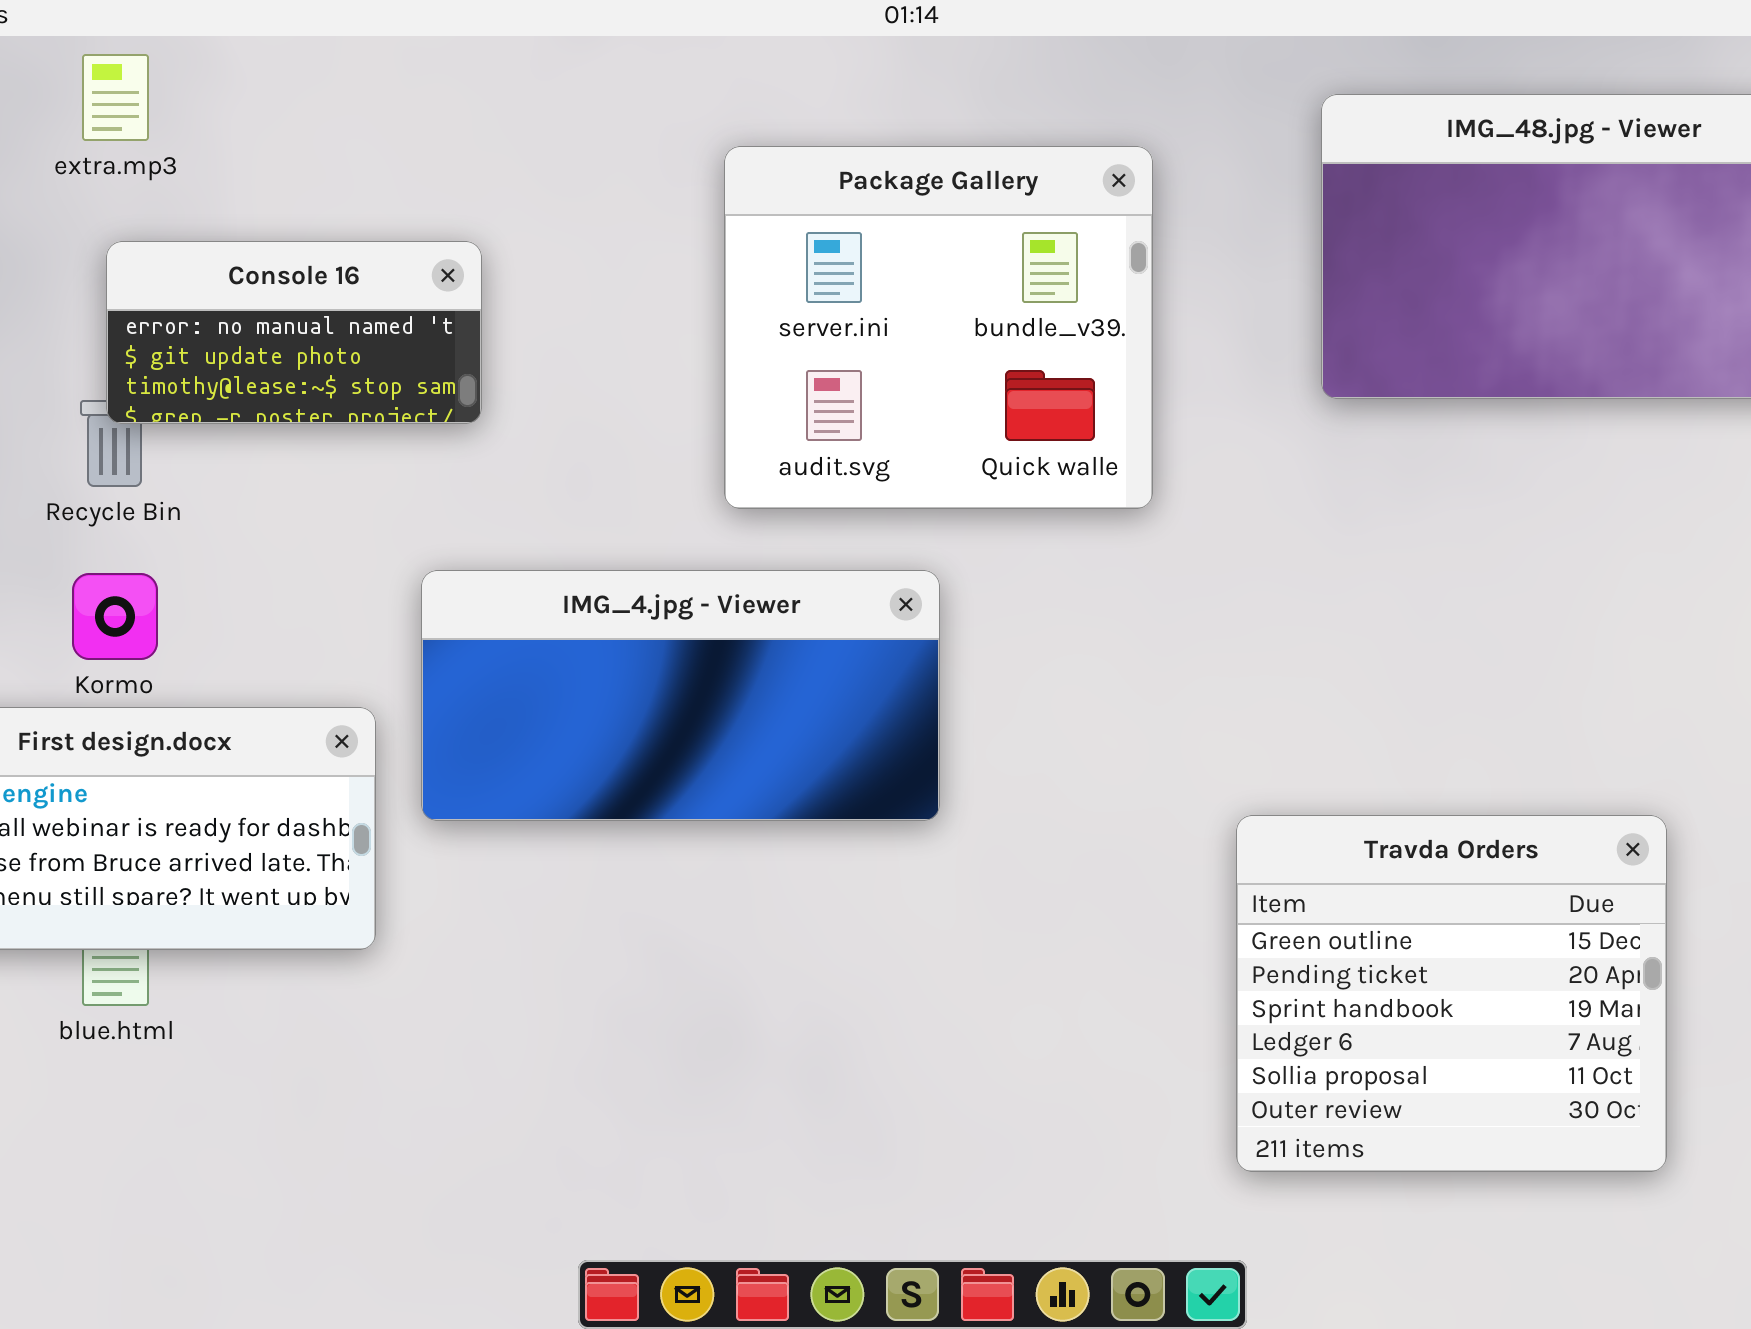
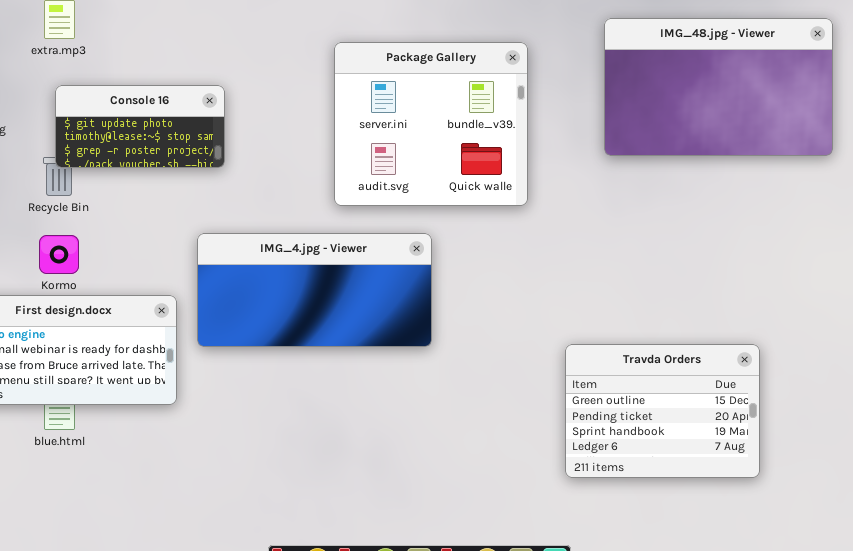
Console 16: [106,241,482,424] -> [55,85,225,168], scrolled down 1 row
Travda Orders: [1236,815,1667,1172] -> [565,344,760,478], resized

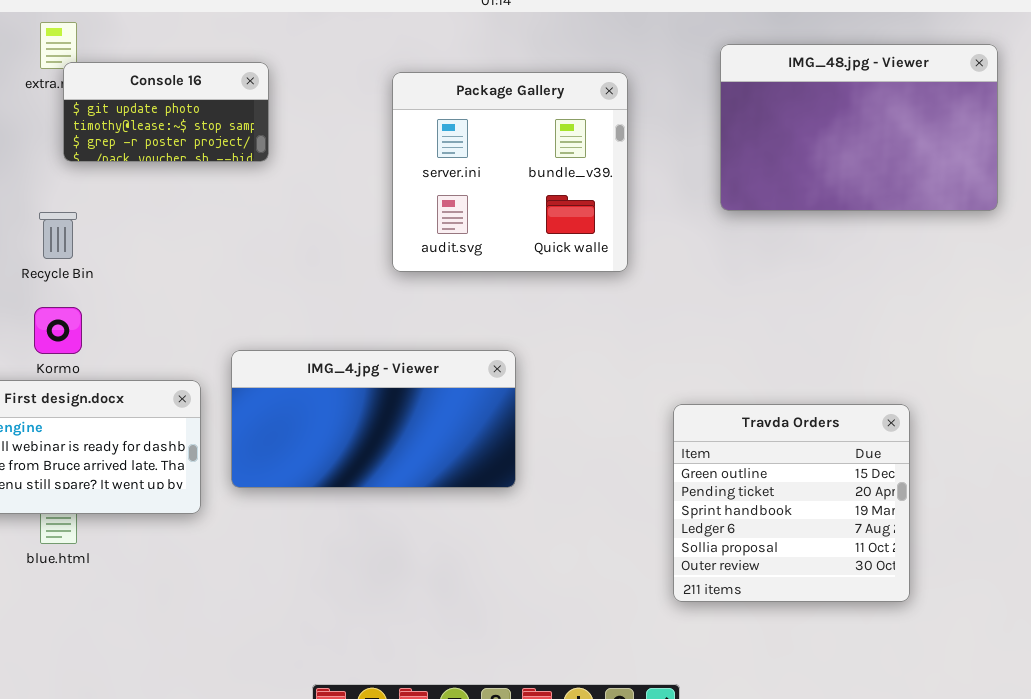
Console 16: [55,85,225,168] -> [63,62,269,162], moved
IMG_4.jpg - Viewer: [197,233,432,347] -> [231,350,516,488], moved
Travda Orders: [565,344,760,478] -> [673,404,910,602], resized

